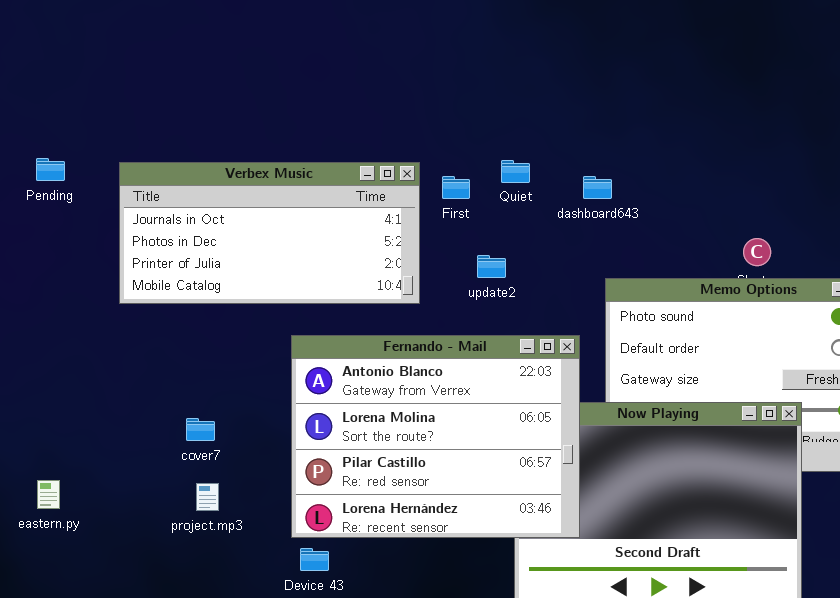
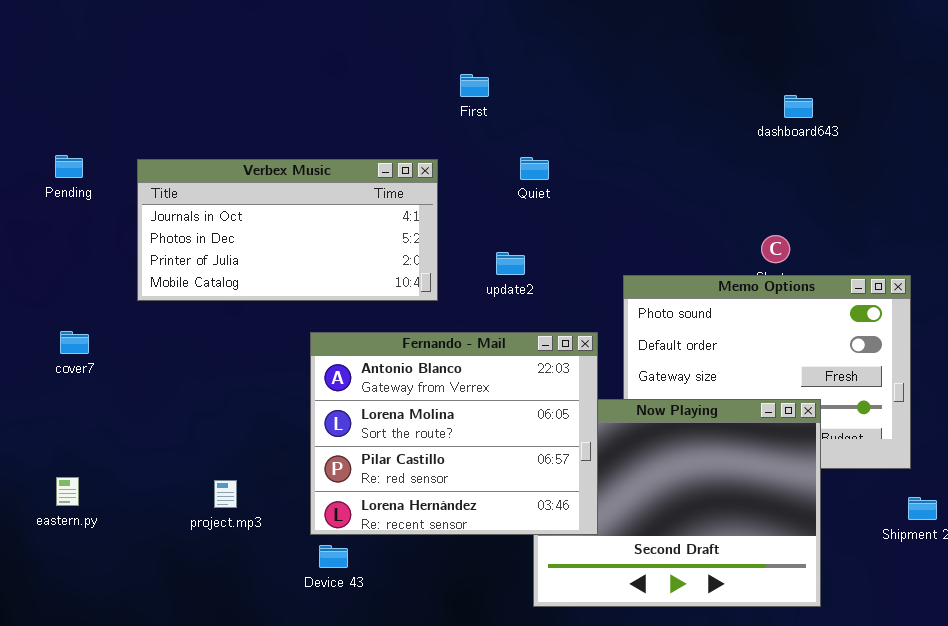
First: [442,176,470,199] -> [460,74,489,97], moved
dashboard643: [583,176,612,199] -> [784,95,813,118], moved
cover7: [186,418,215,441] -> [60,331,89,354], moved

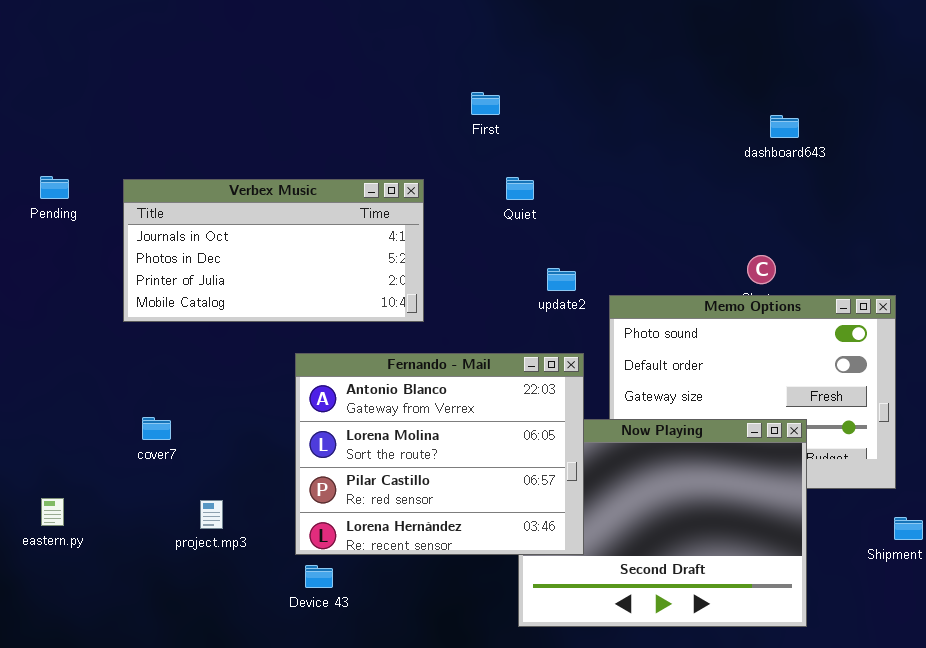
First: [460,74,489,97] -> [471,92,500,115], moved
update2: [496,252,525,275] -> [547,268,576,291], moved
cover7: [60,331,89,354] -> [142,417,171,440], moved

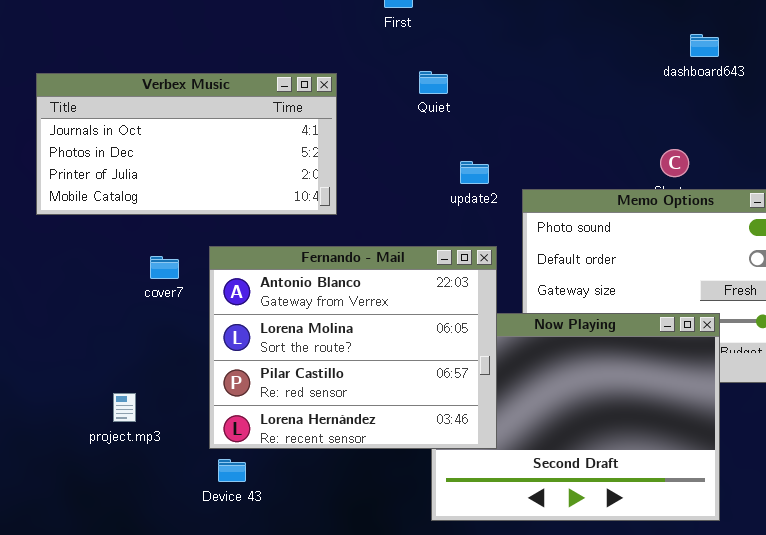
dashboard643: [770,115,799,138] -> [690,34,719,57], moved
cover7: [142,417,171,440] -> [150,256,179,279], moved

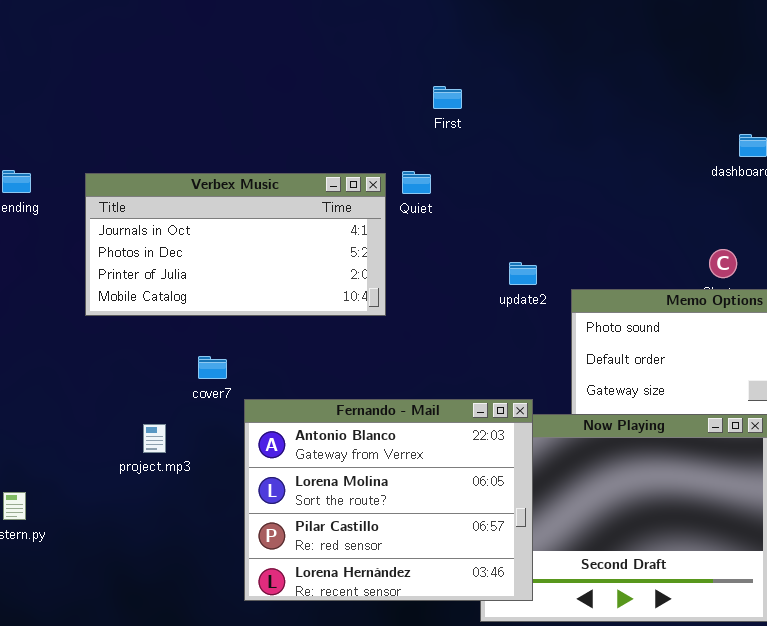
Quiet: [419,71,448,94] -> [402,171,431,194], moved
Fernando - Mail: [209,246,497,449] -> [244,399,533,601], moved
project.mp3: [113,393,136,422] -> [143,424,166,453], moved

